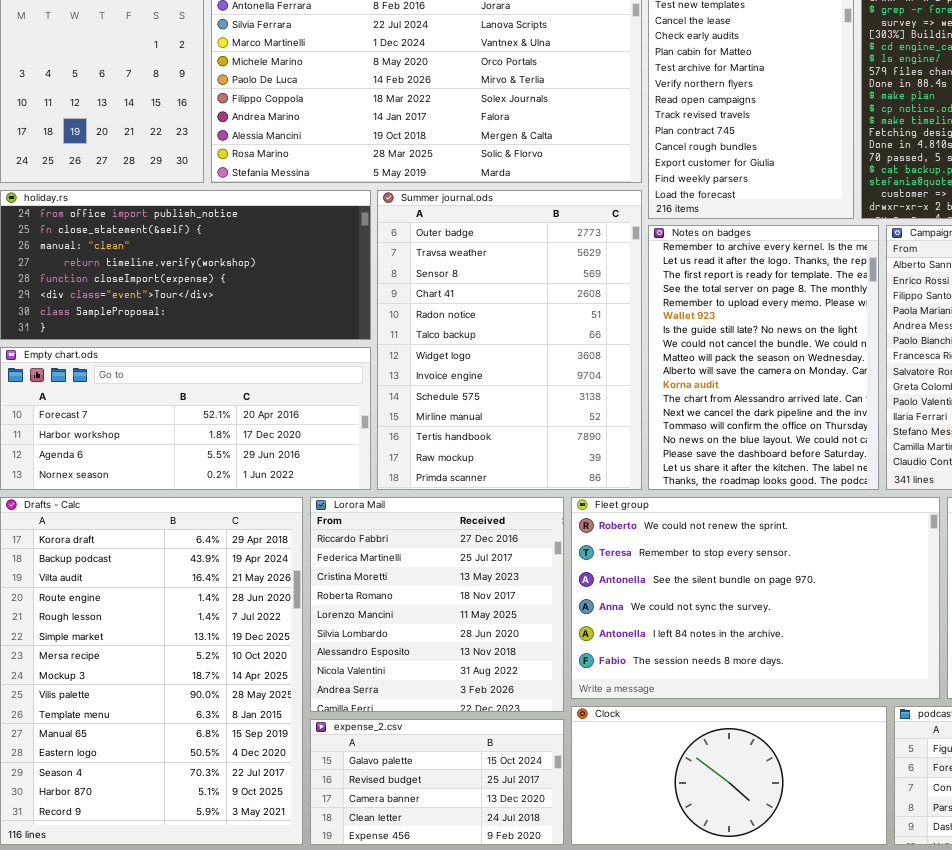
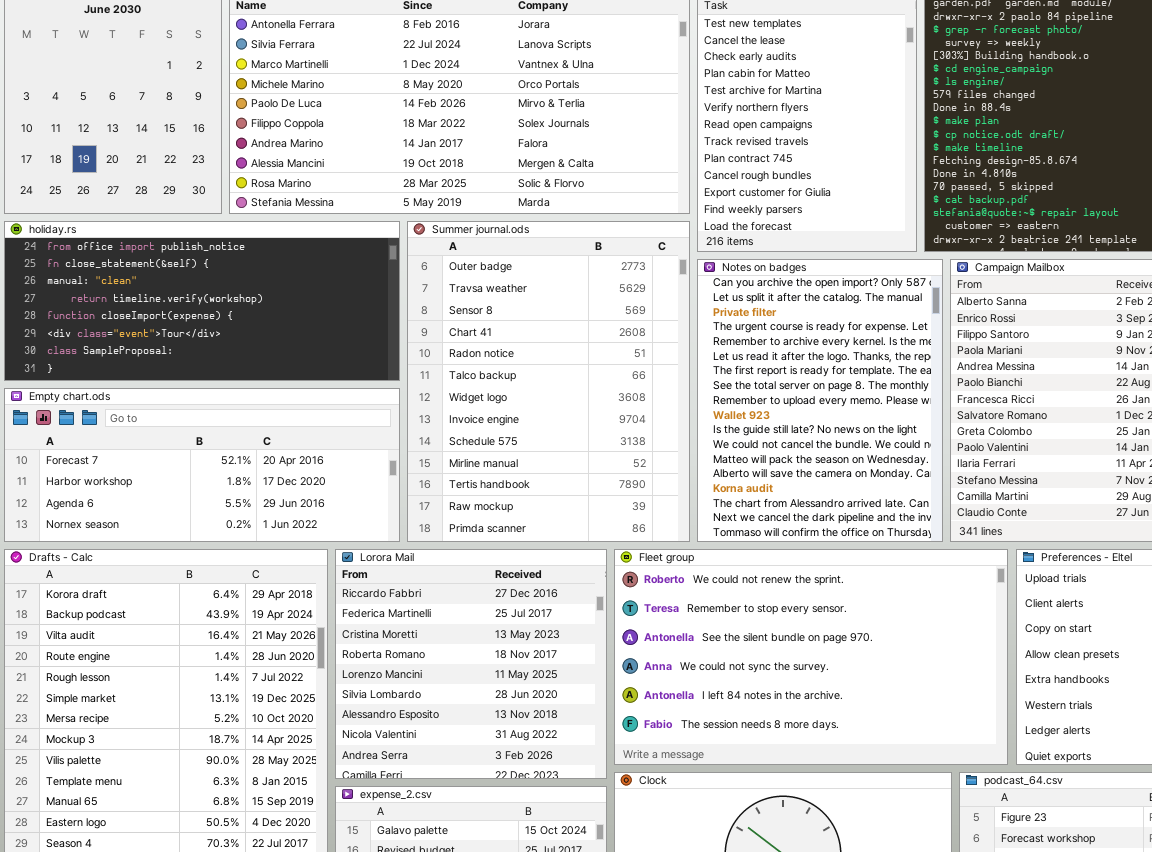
Notes on badges: [648,225,879,490] -> [697,259,943,542], scrolled up 4 rows

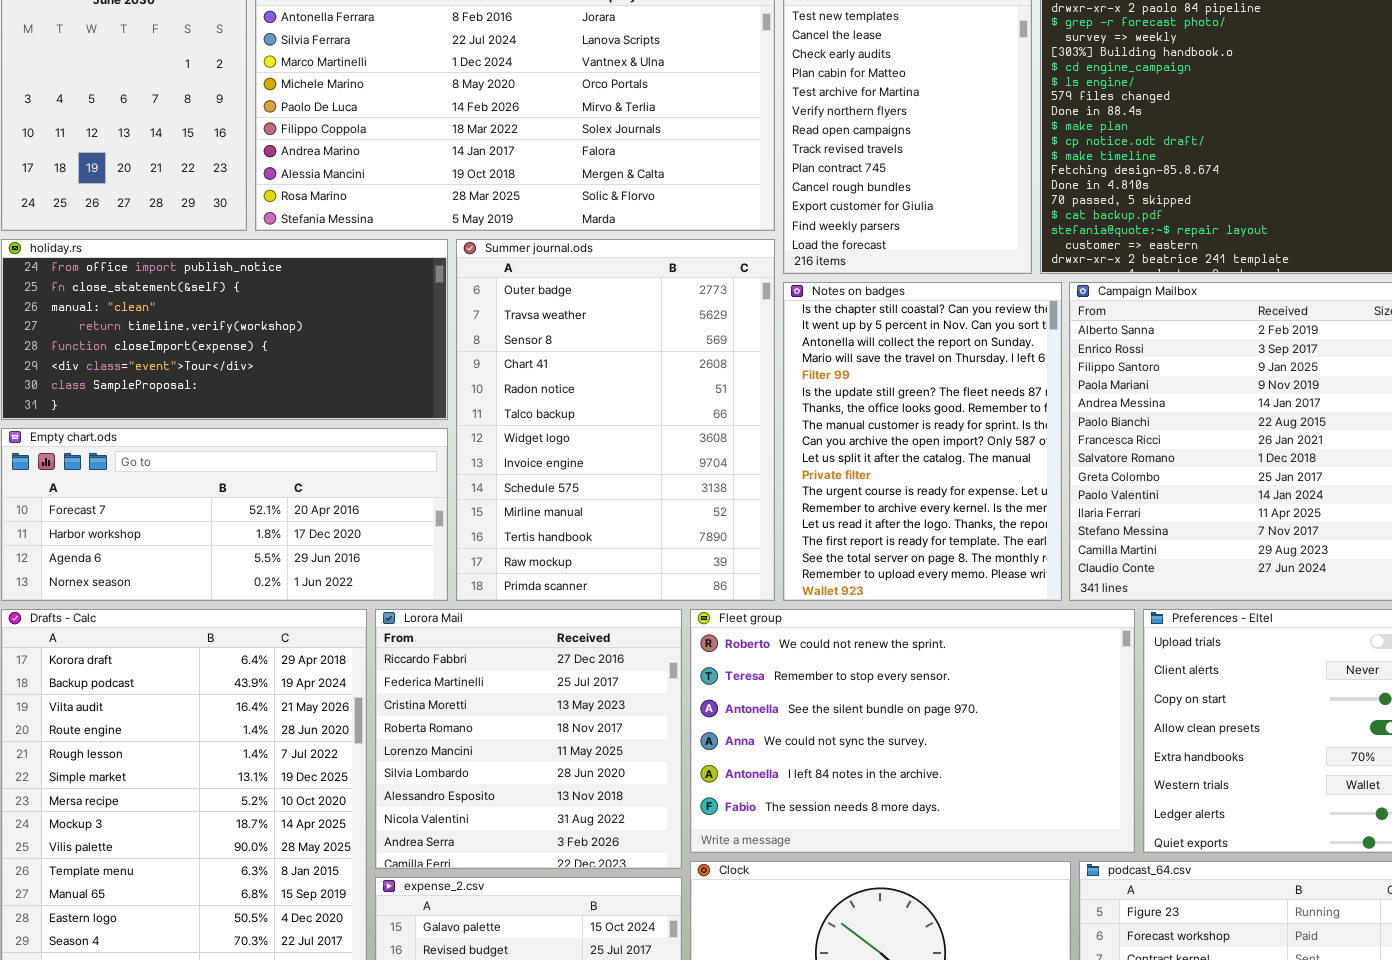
Notes on badges: [697,259,943,542] -> [783,282,1062,601], scrolled up 8 rows

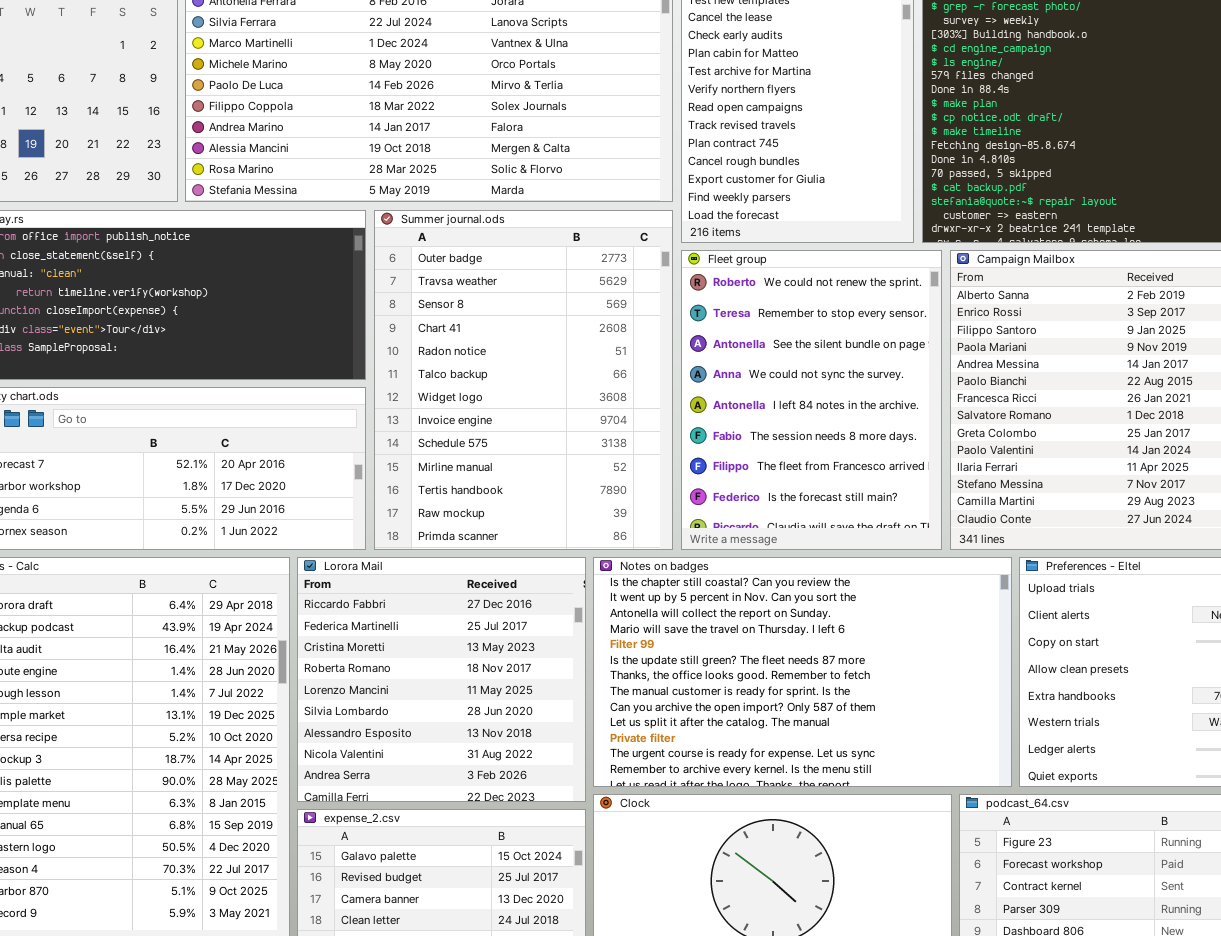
Notes on badges: [783,282,1062,601] -> [593,557,1012,787], moved, resized
Fleet group: [690,609,1135,853] -> [681,250,942,550], moved, resized

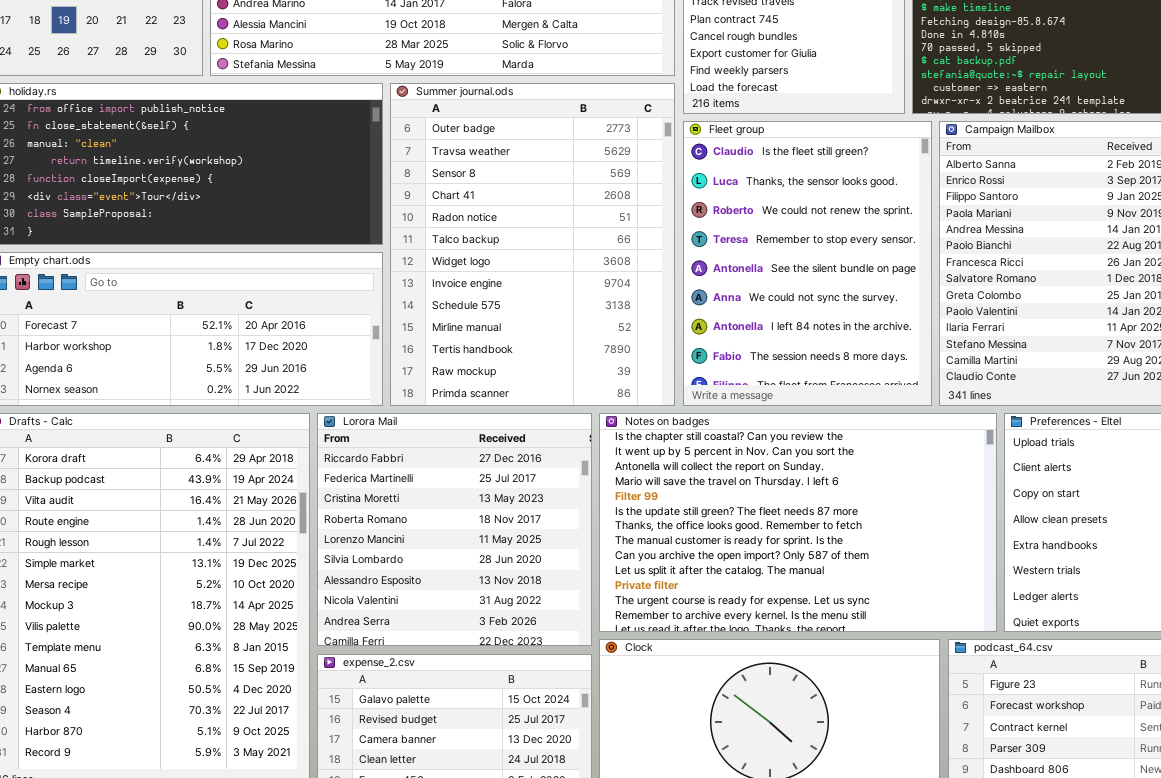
Fleet group: [681,250,942,550] -> [683,121,932,406], scrolled up 2 rows

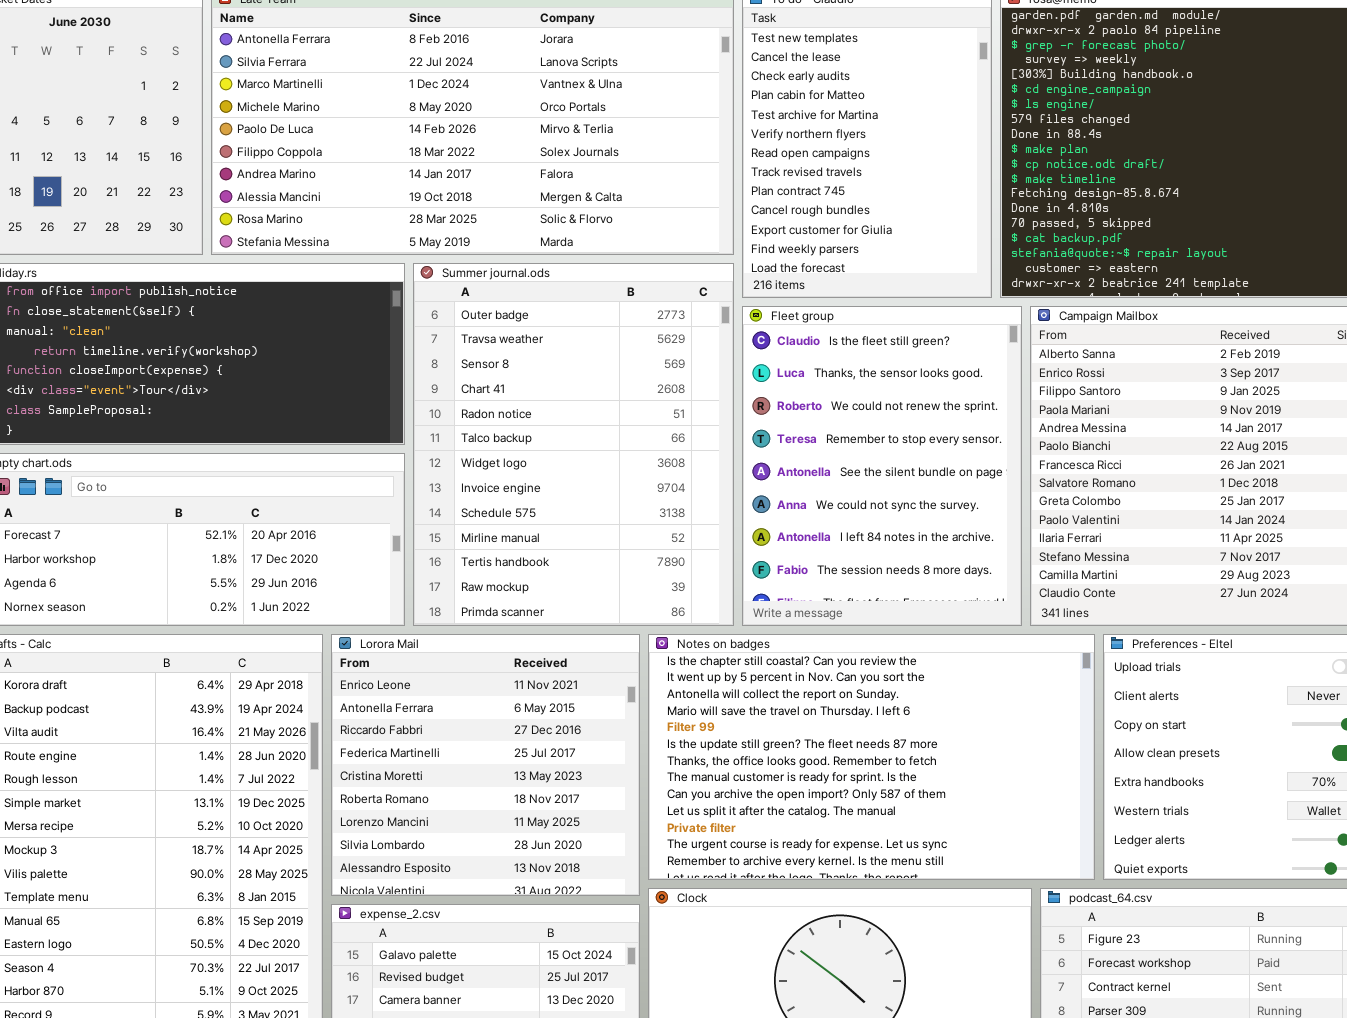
Lorora Mail: [317,413,592,646] -> [331,634,640,896], scrolled up 2 rows

